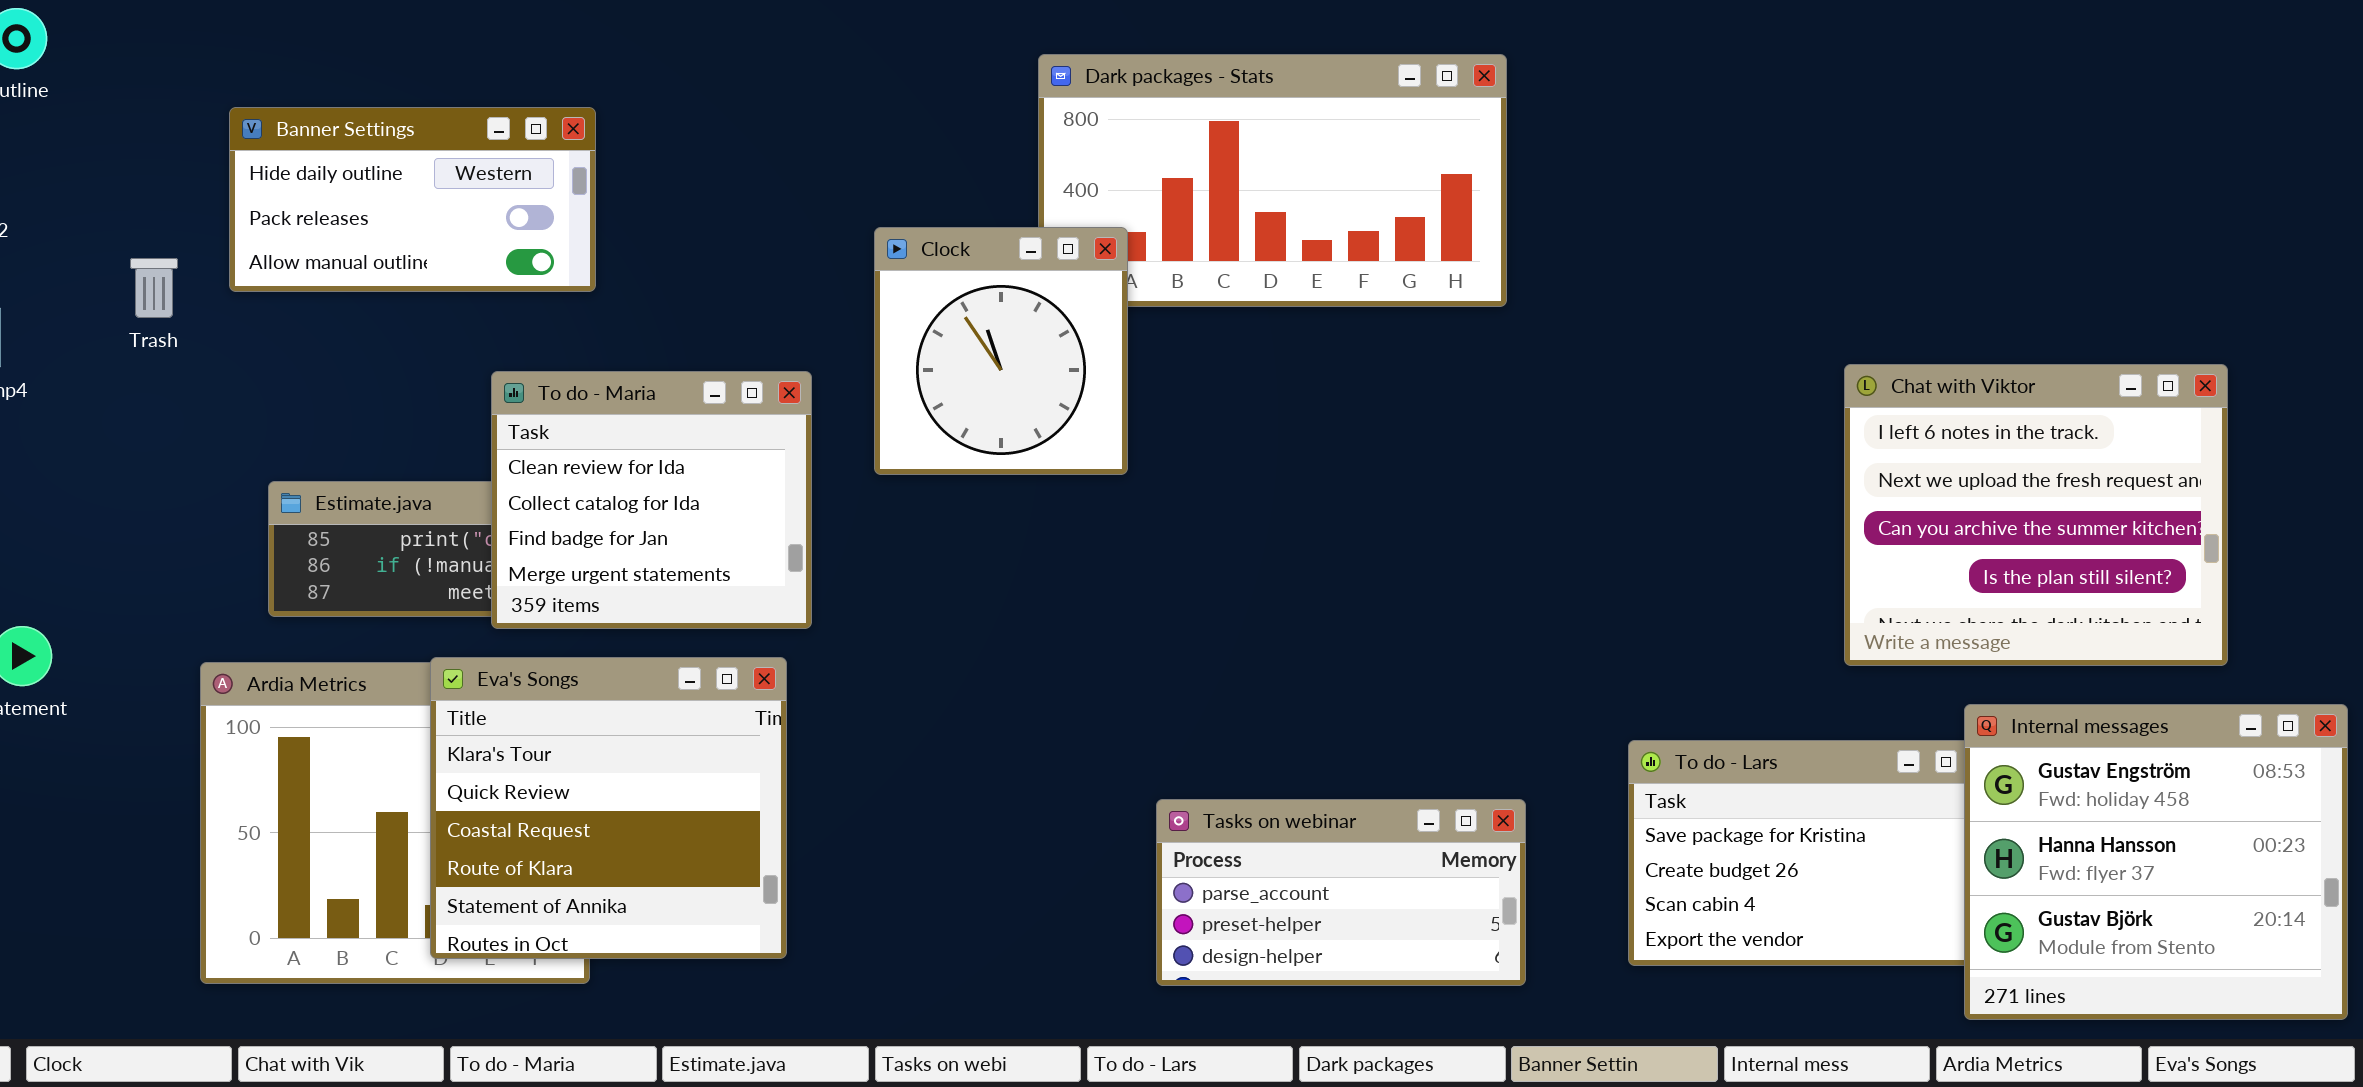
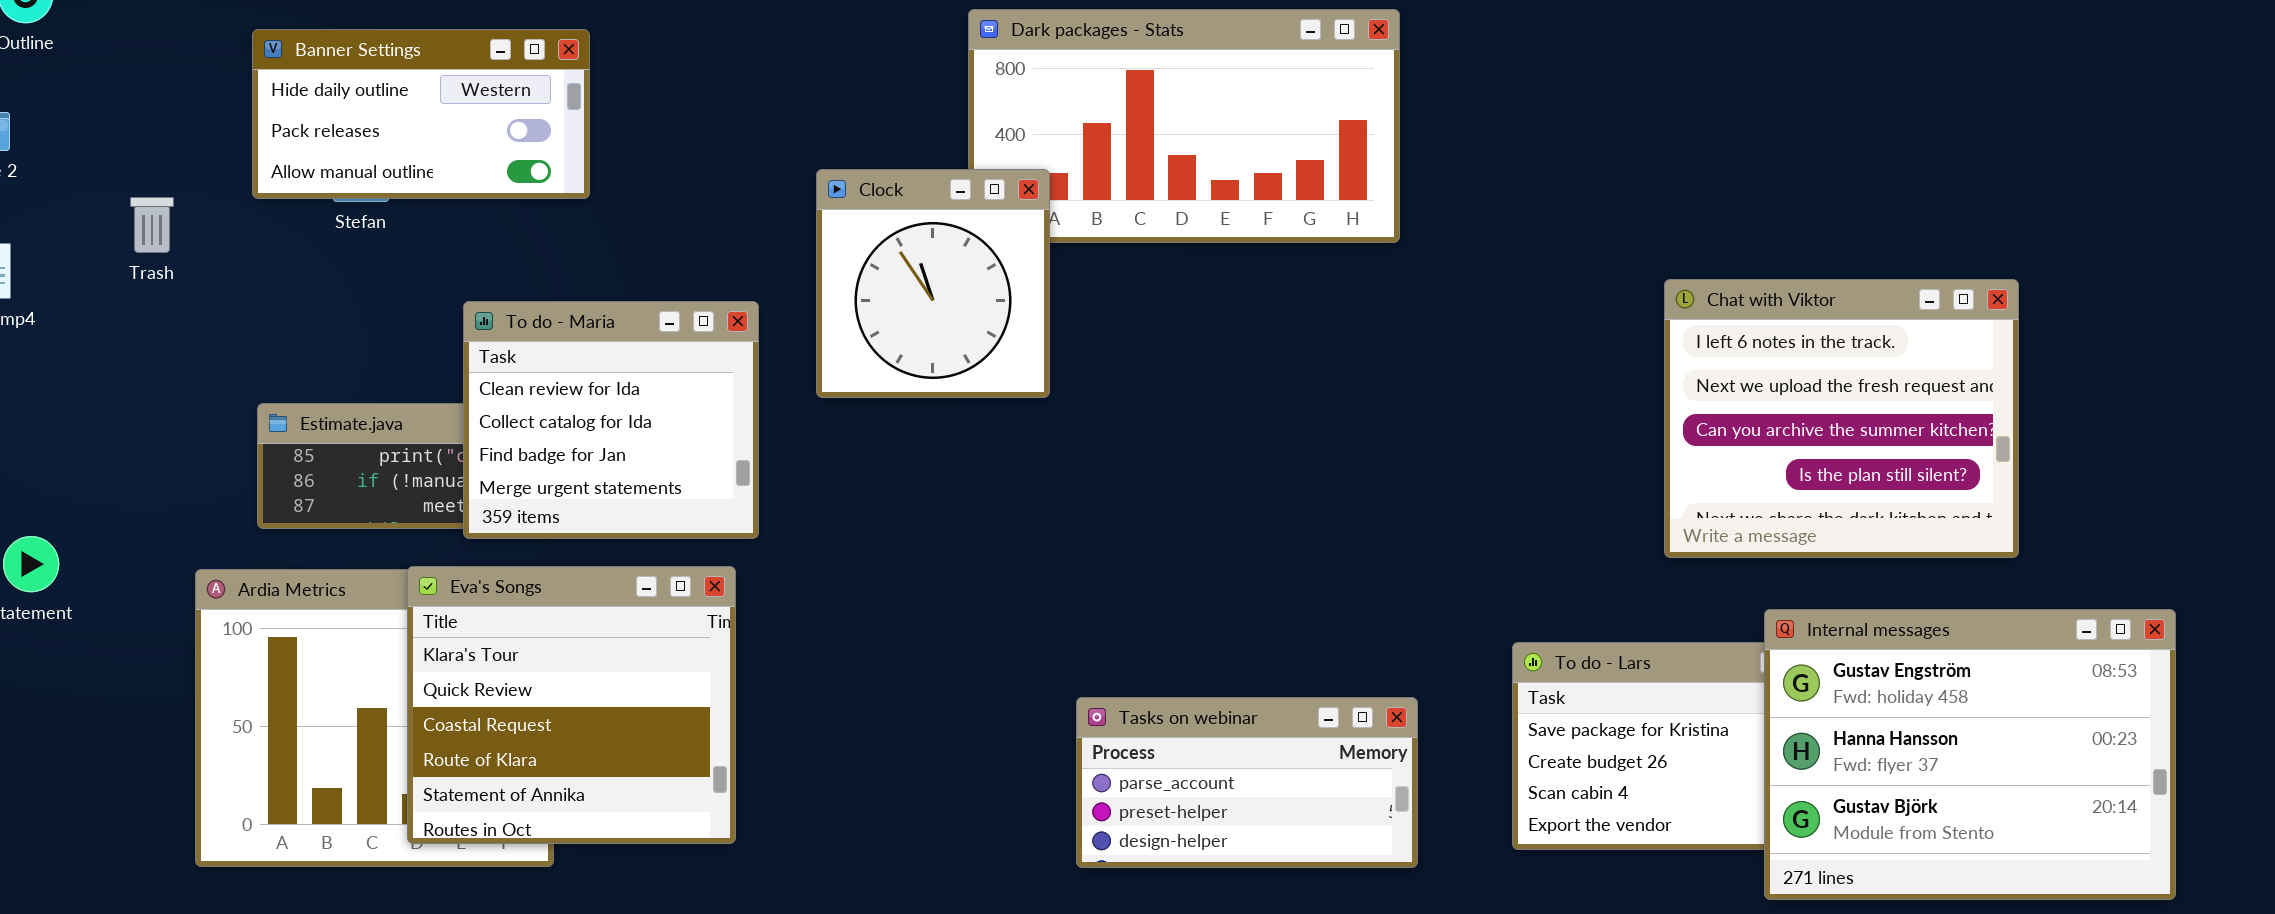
Banner Settings: [229,107,596,292] -> [252,29,590,199], moved
Chat with Viktor: [1844,364,2228,666] -> [1664,279,2019,558], moved
Internal messages: [1964,704,2348,1020] -> [1764,609,2176,900], resized

